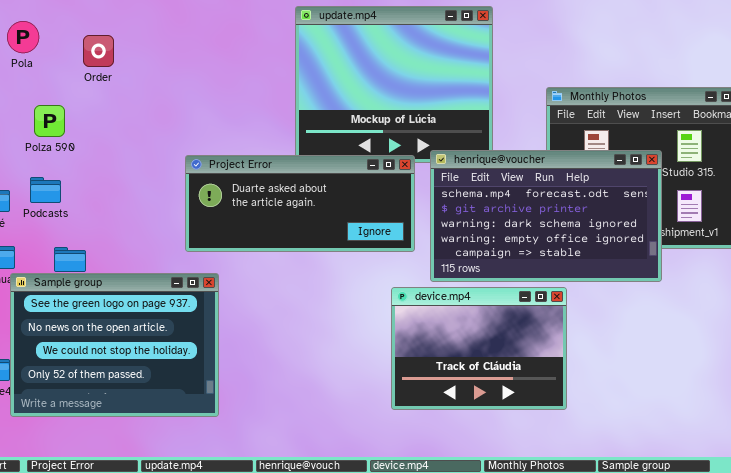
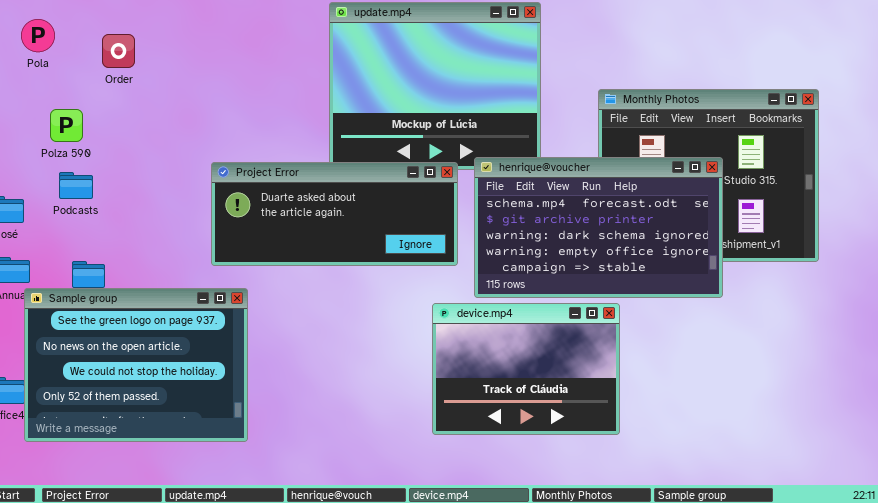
Podcasts: [30,177,61,203] -> [59,172,93,199], moved

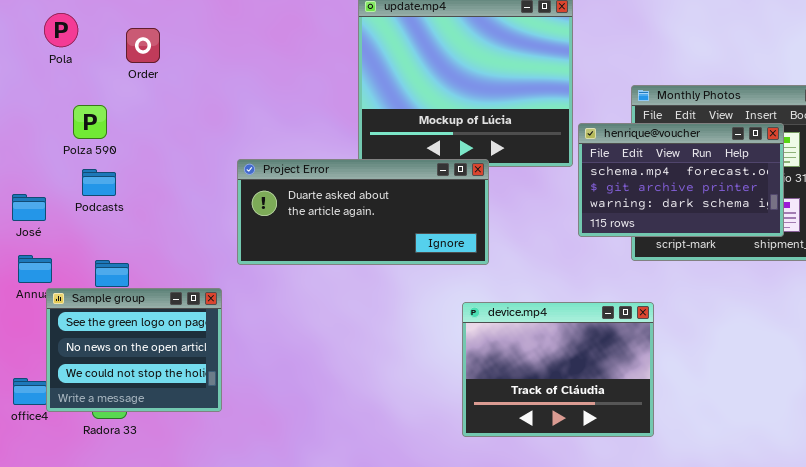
henrique@voucher: [474,157,723,298] -> [578,123,784,237], moved, resized
Sample group: [24,288,248,442] -> [46,288,222,412], resized

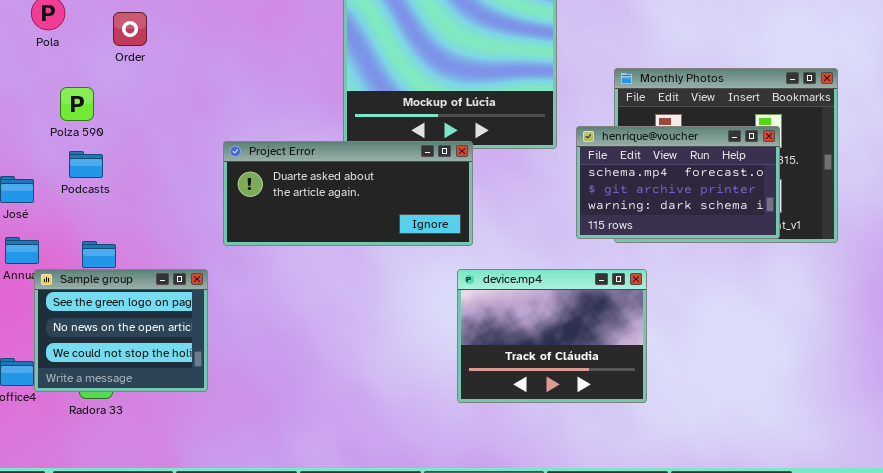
henrique@voucher: [578,123,784,237] -> [576,126,780,239], moved
device.mp4: [462,302,654,437] -> [457,269,647,403], moved

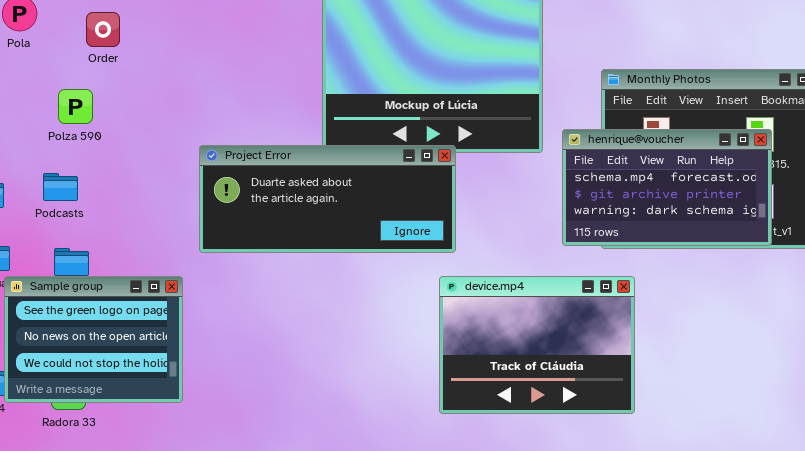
Polza 590: [60,87,94,121] -> [58,89,93,124], moved
Podcasts: [69,151,103,178] -> [43,173,78,201], moved

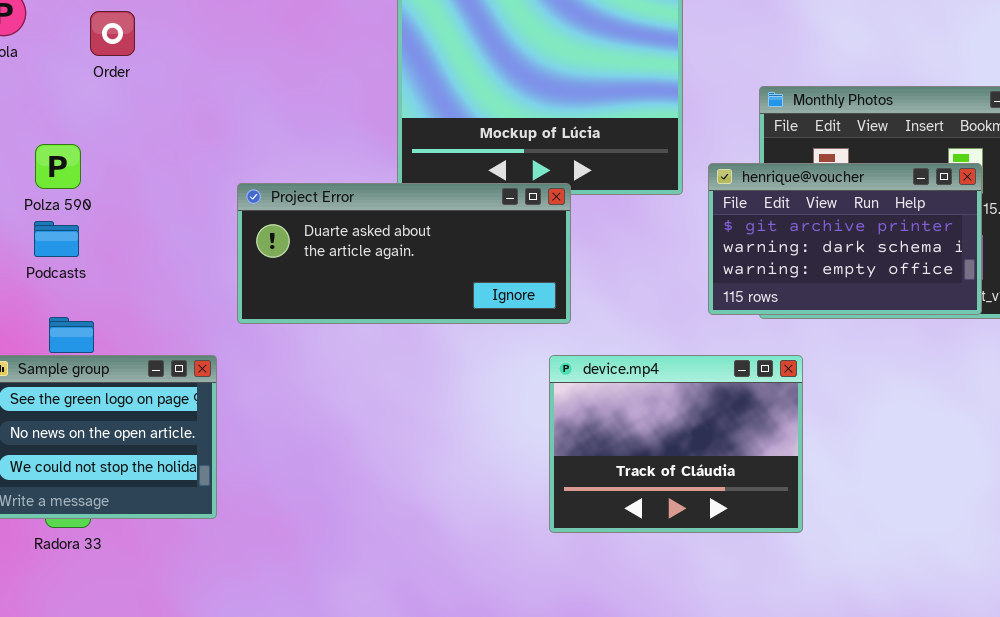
Polza 590: [58,89,93,124] -> [35,144,81,189], moved
henrique@voucher: [562,129,772,246] -> [708,163,982,315], scrolled down 1 row

